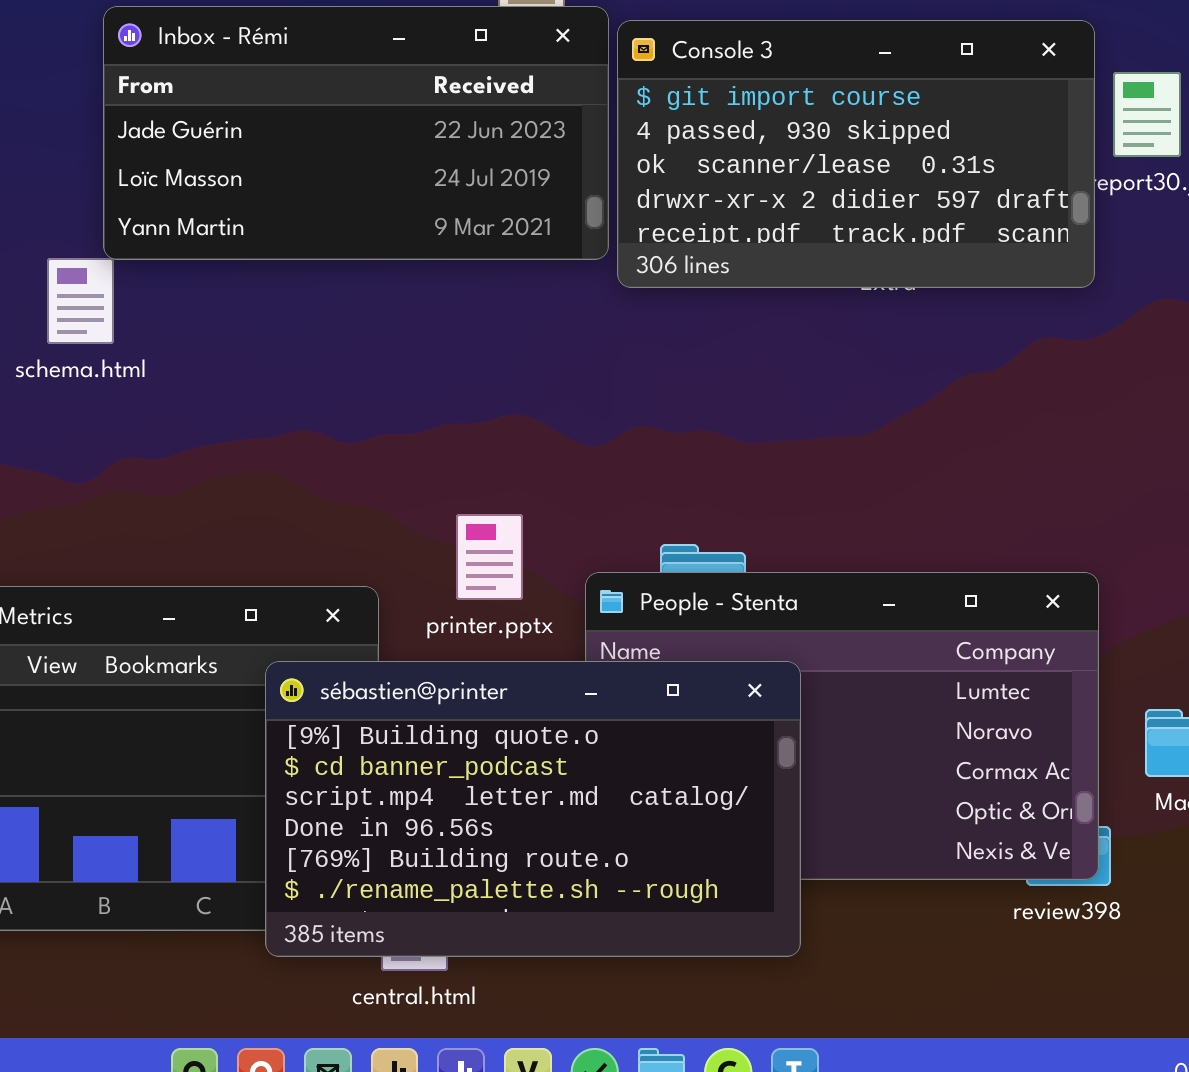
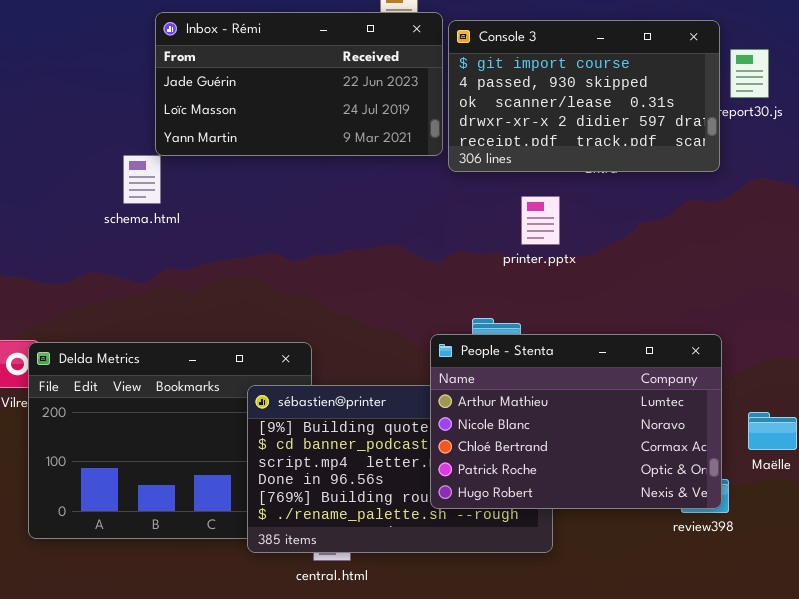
printer.pptx: [456,514,523,600] -> [521,196,560,245], moved
People - Stenta: [585,572,1099,880] -> [430,334,722,509], raised

